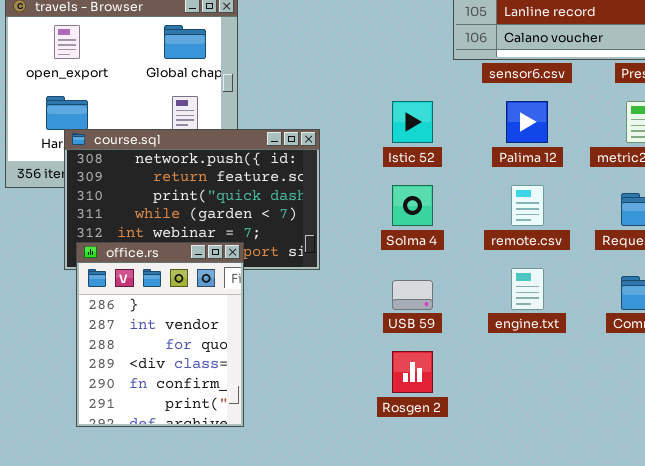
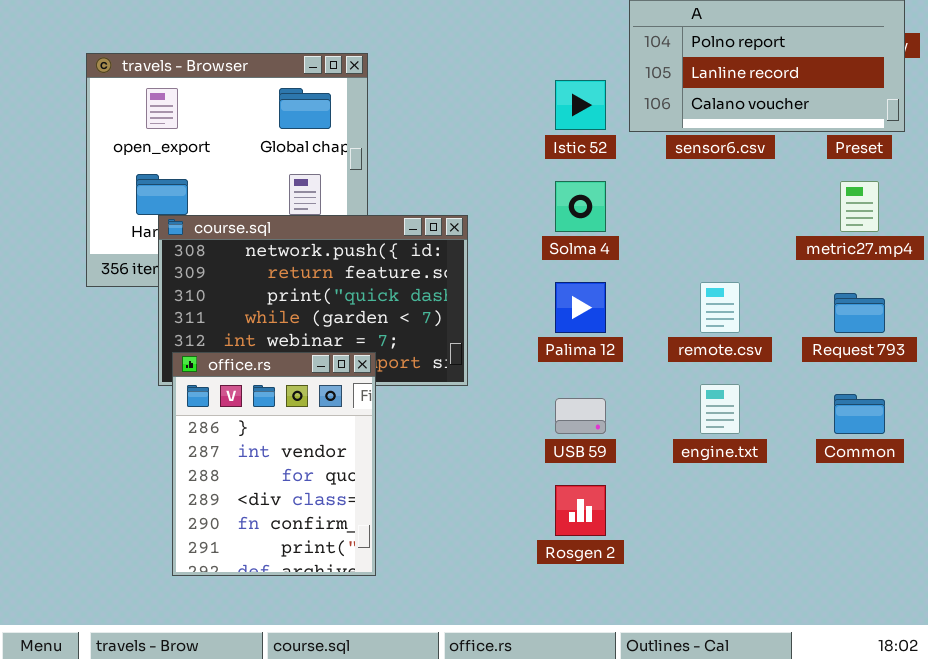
Istic 52: [392,101,433,143] -> [555,80,606,130], moved
Palima 12: [506,101,548,143] -> [555,282,606,333], moved
Solma 4: [392,185,433,226] -> [555,181,606,232], moved

